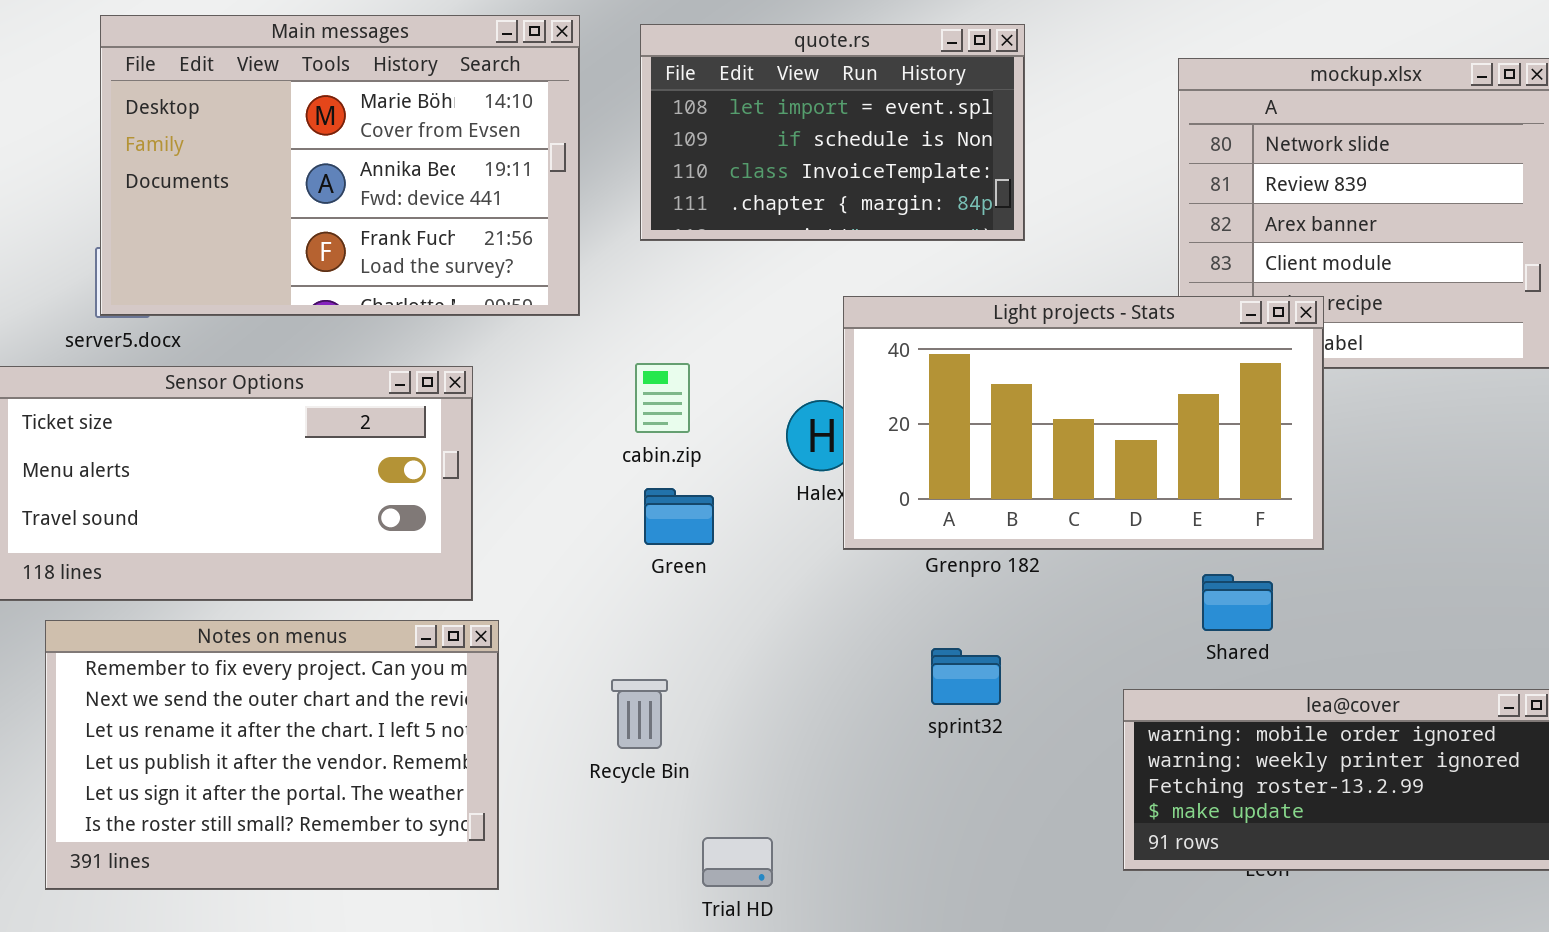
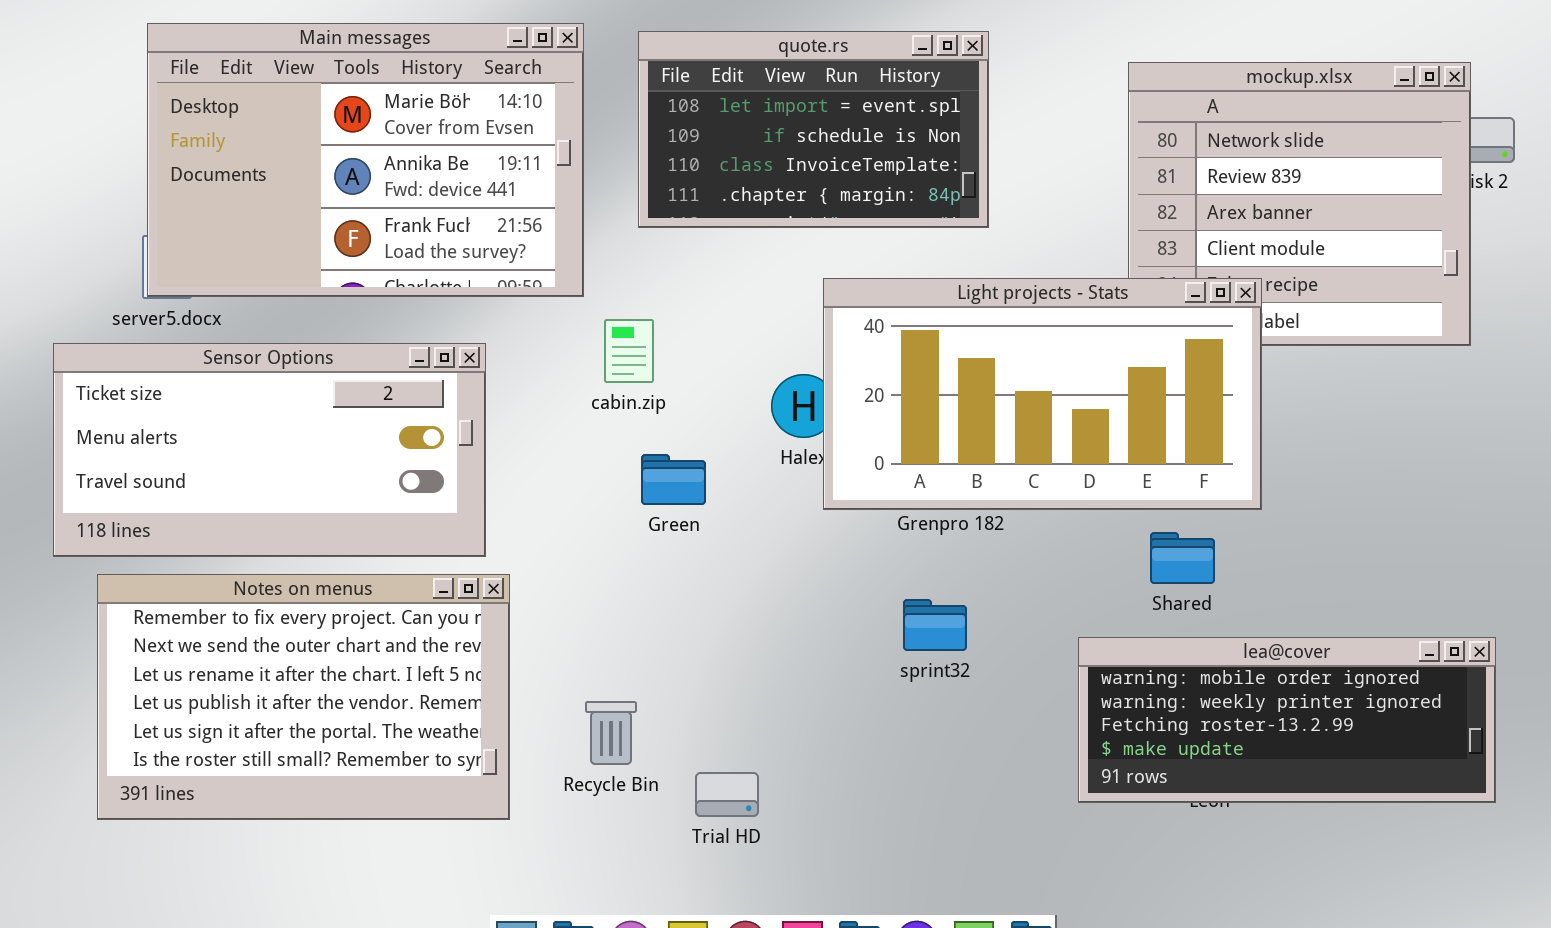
cabin.zip: [635,363,690,433] -> [604,319,654,383], moved
Recycle Bin: [611,679,668,749] -> [585,701,637,765], moved

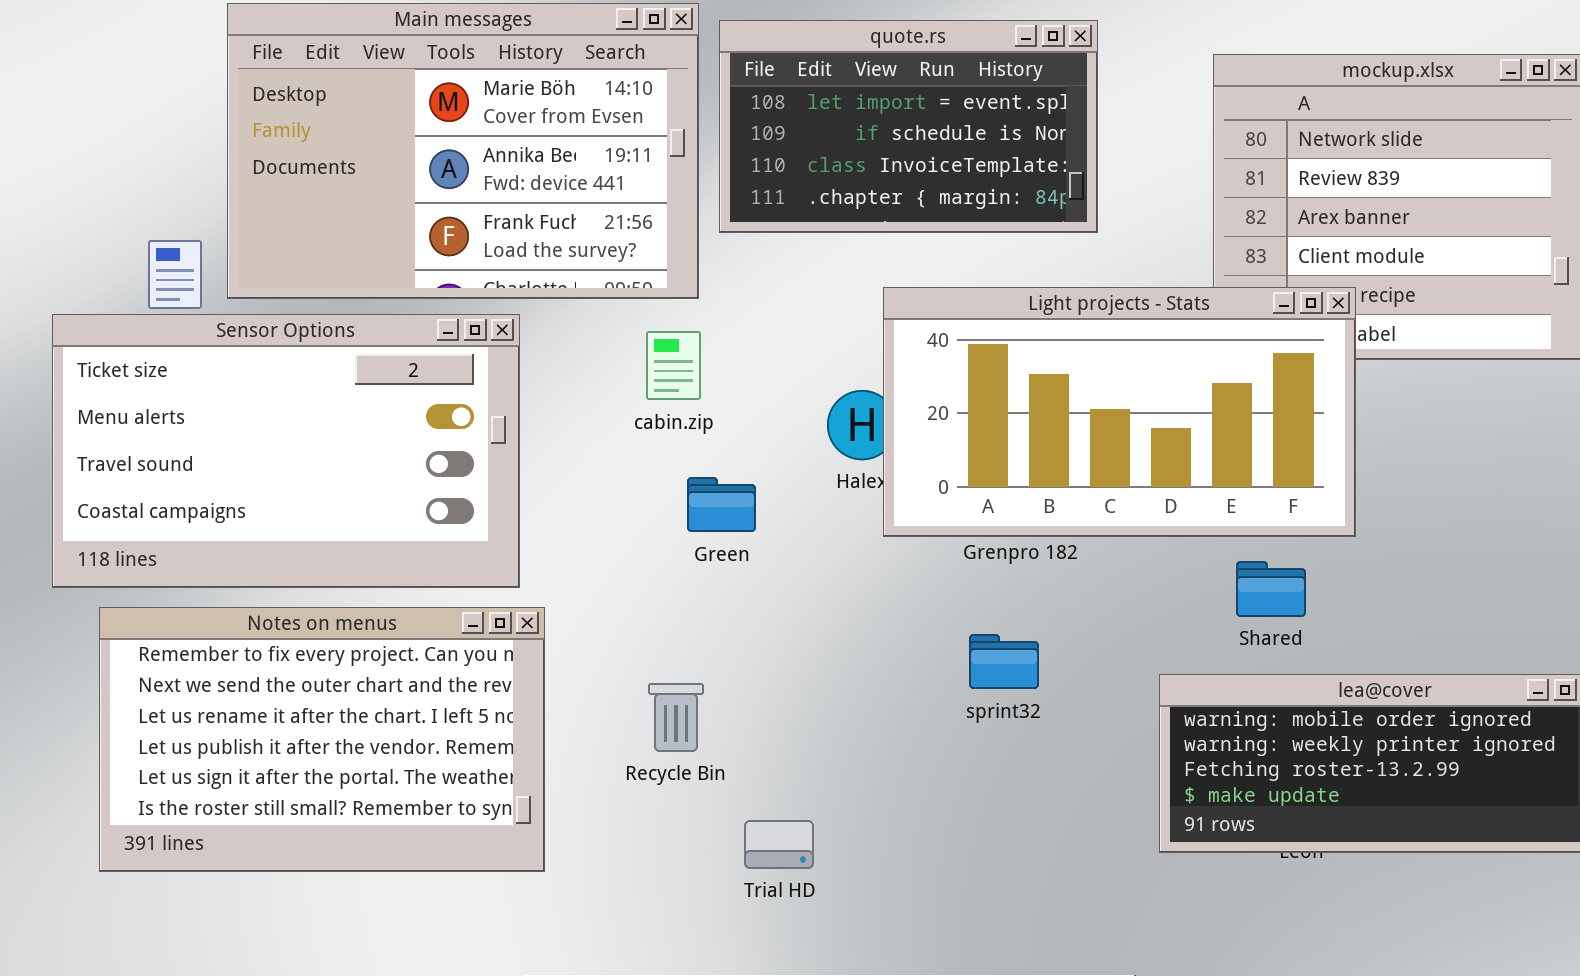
Main messages: [147,23,584,297] -> [227,3,699,299], moved
quote.rs: [638,31,989,228] -> [719,20,1098,233], moved
Sensor Options: [53,343,486,557] -> [52,314,520,588], resized
Recycle Bin: [585,701,637,765] -> [648,683,704,752], moved

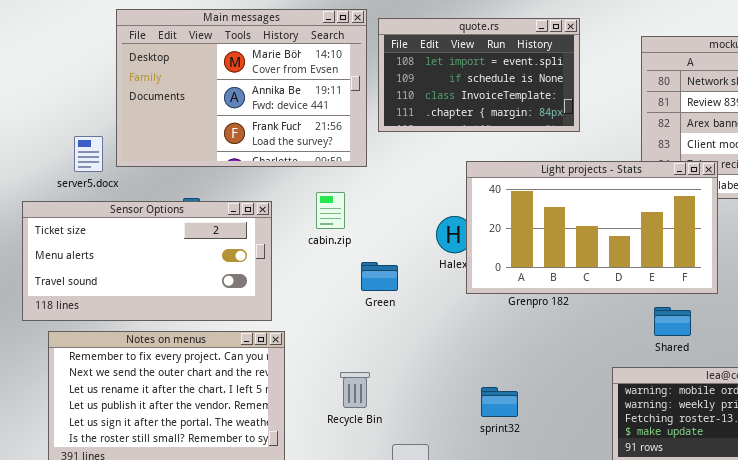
Sensor Options: [52,314,520,588] -> [22,201,272,321], resized
cabin.zip: [646,331,701,400] -> [316,192,345,229], moved
sprint32: [969,634,1039,689] -> [481,387,518,417], moved

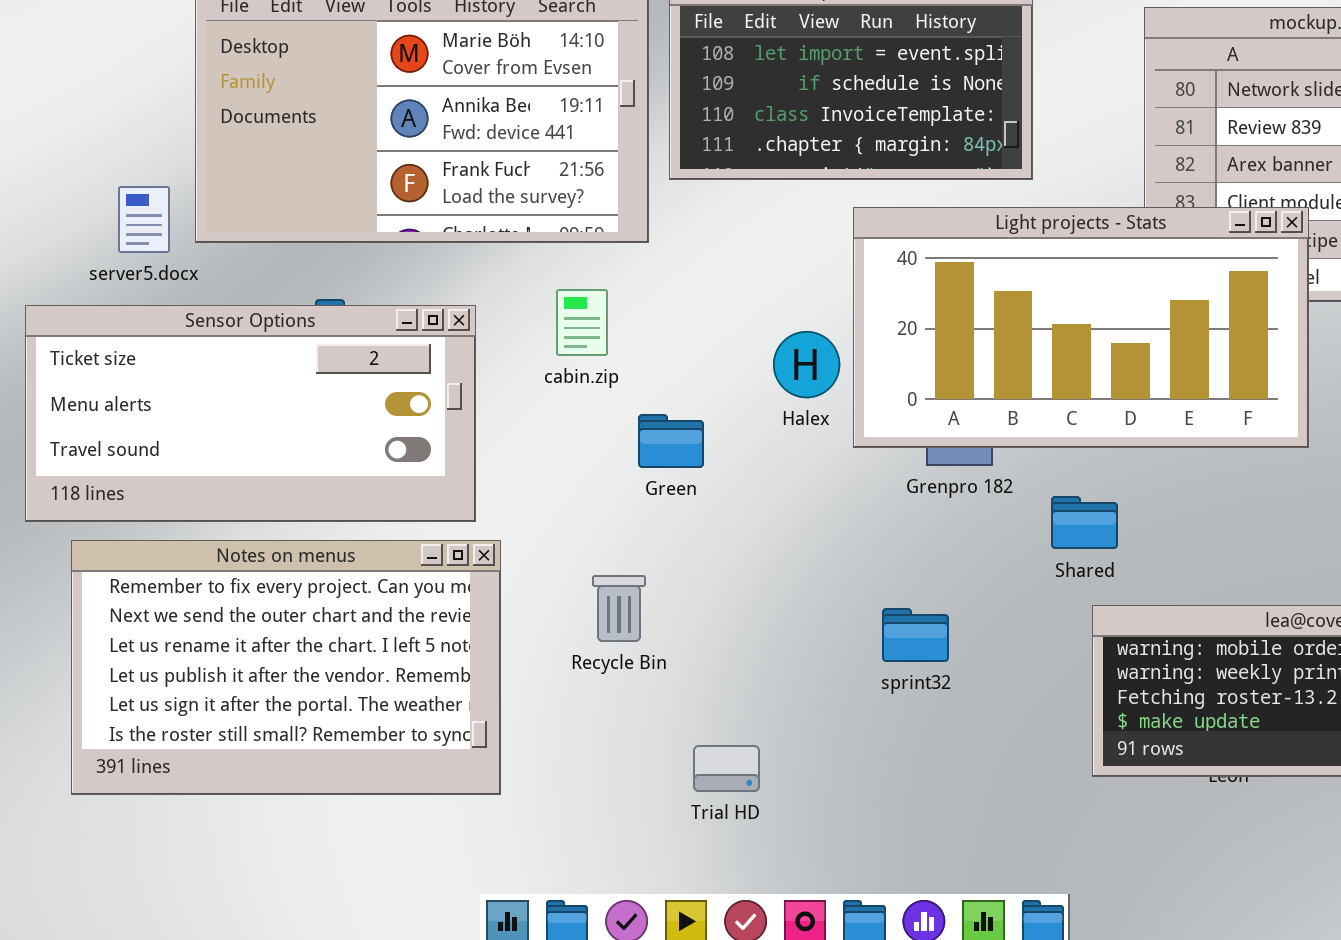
Light projects - Stats: [466,161,718,294] -> [853,207,1309,448], moved
Shared: [654,307,691,336] -> [1051,496,1118,549], moved
Recycle Bin: [340,372,370,408] -> [592,575,646,642], moved
sprint32: [481,387,518,417] -> [882,608,949,662], moved

